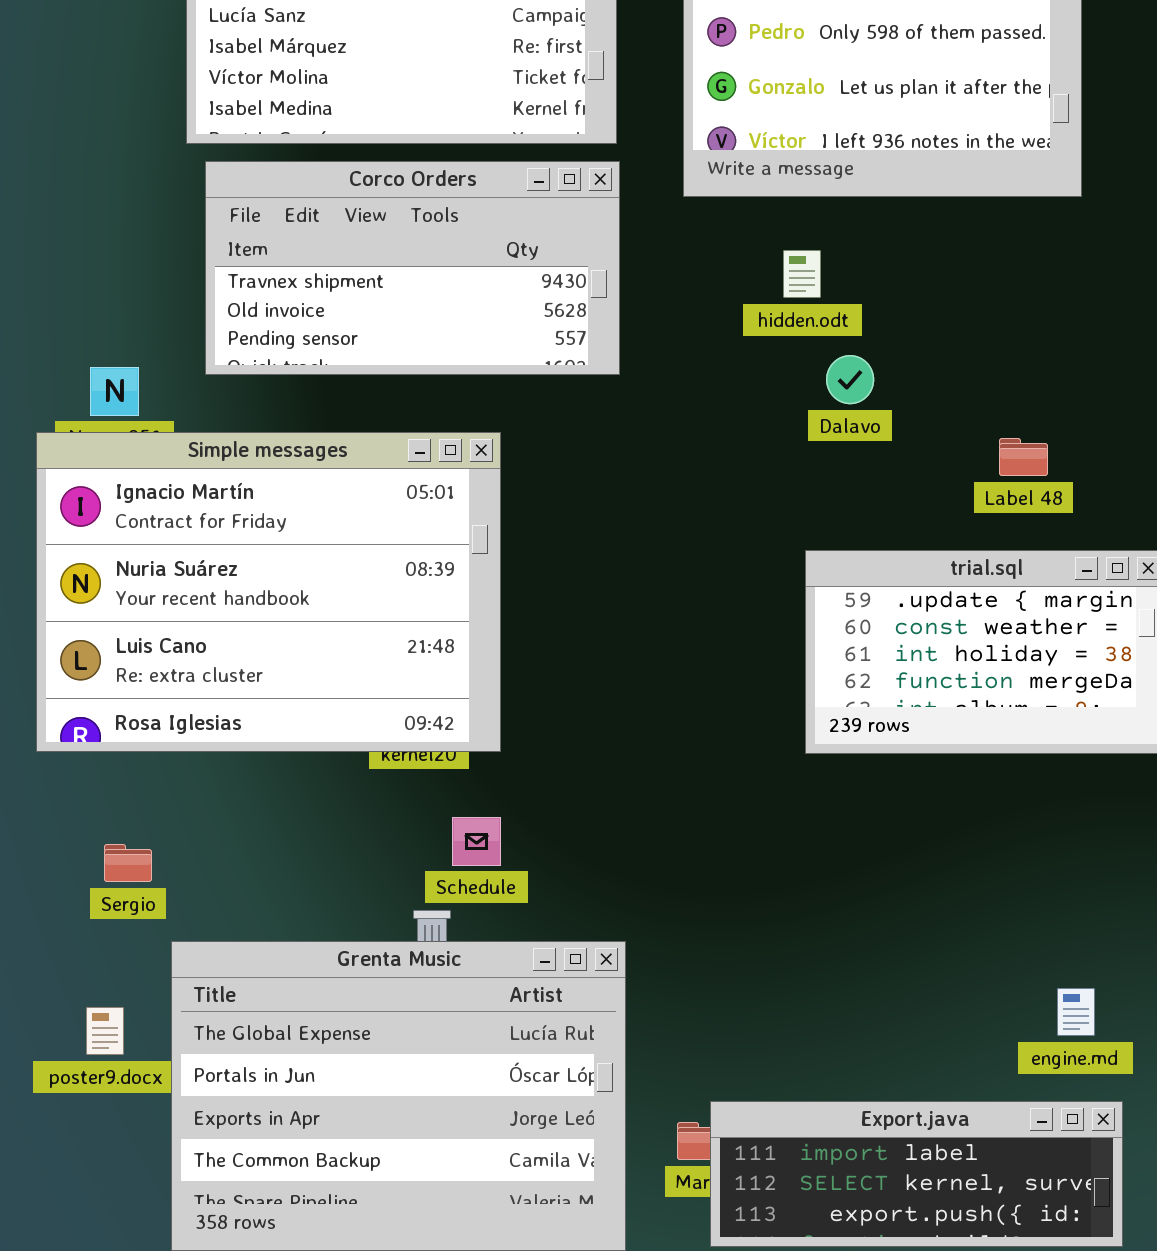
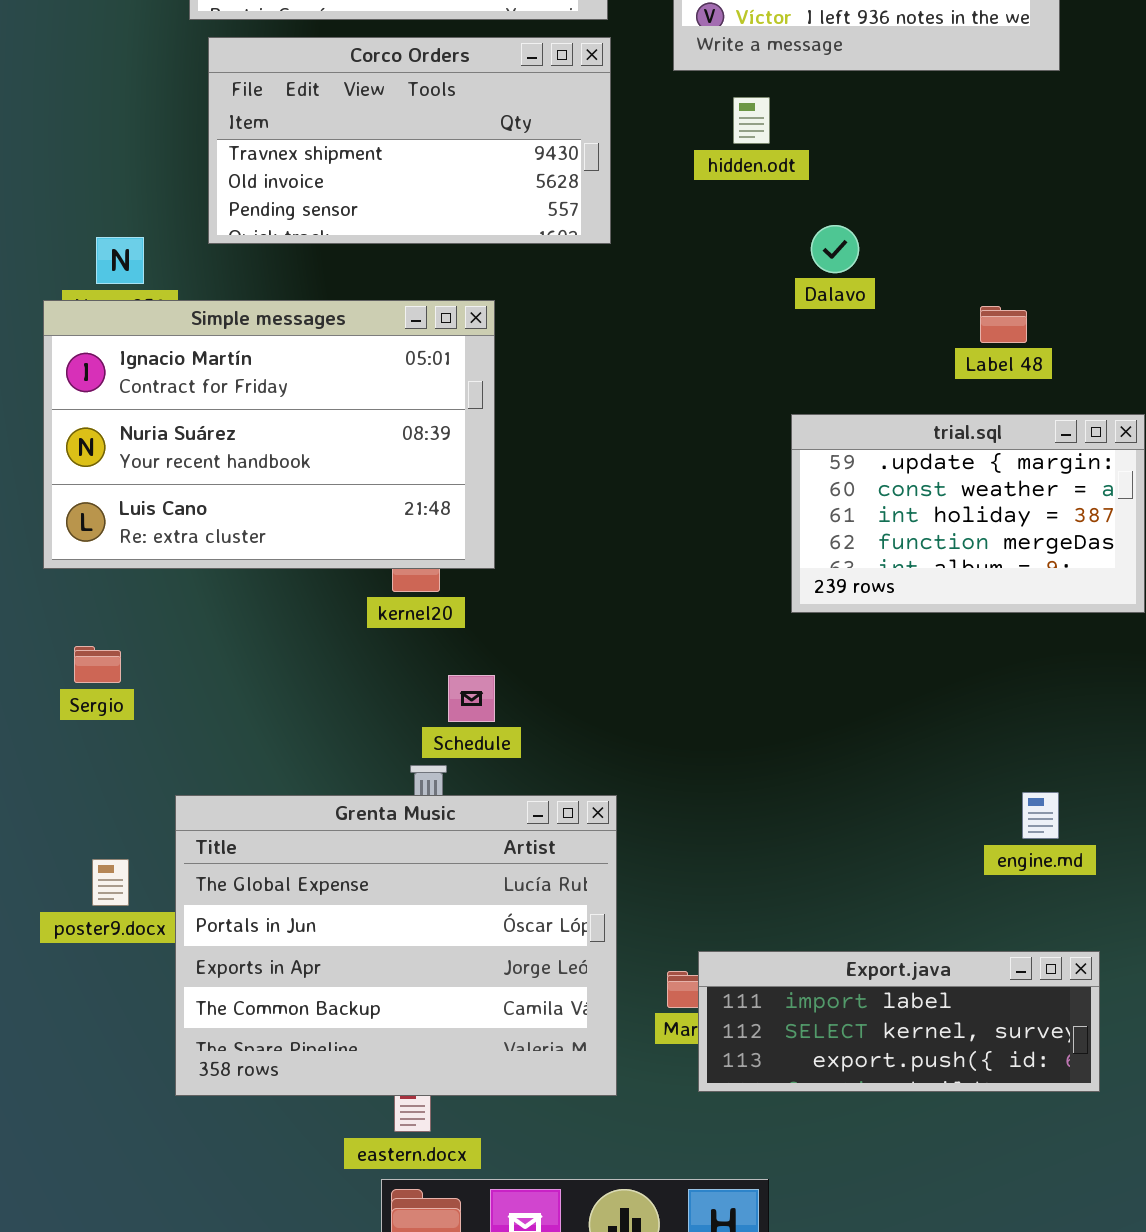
hidden.odt: [783,250,821,298] -> [733,97,770,144], moved
Simple messages: [36,432,501,752] -> [43,300,495,569], resized
Sergio: [104,844,152,882] -> [74,646,121,683], moved
engine.md: [1057,988,1095,1036] -> [1022,792,1059,839], moved

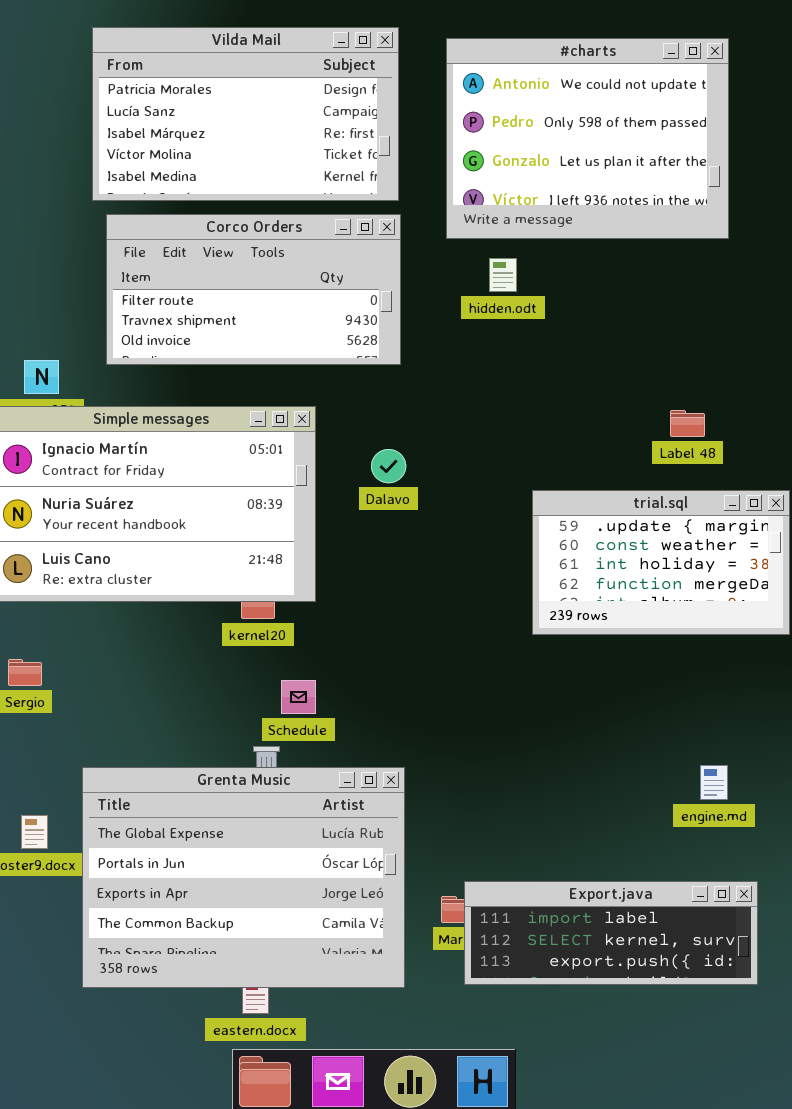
Corco Orders: [208,37,611,244] -> [106,214,401,365], scrolled up 1 row
Dalavo: [811,225,859,273] -> [371,449,406,483], moved

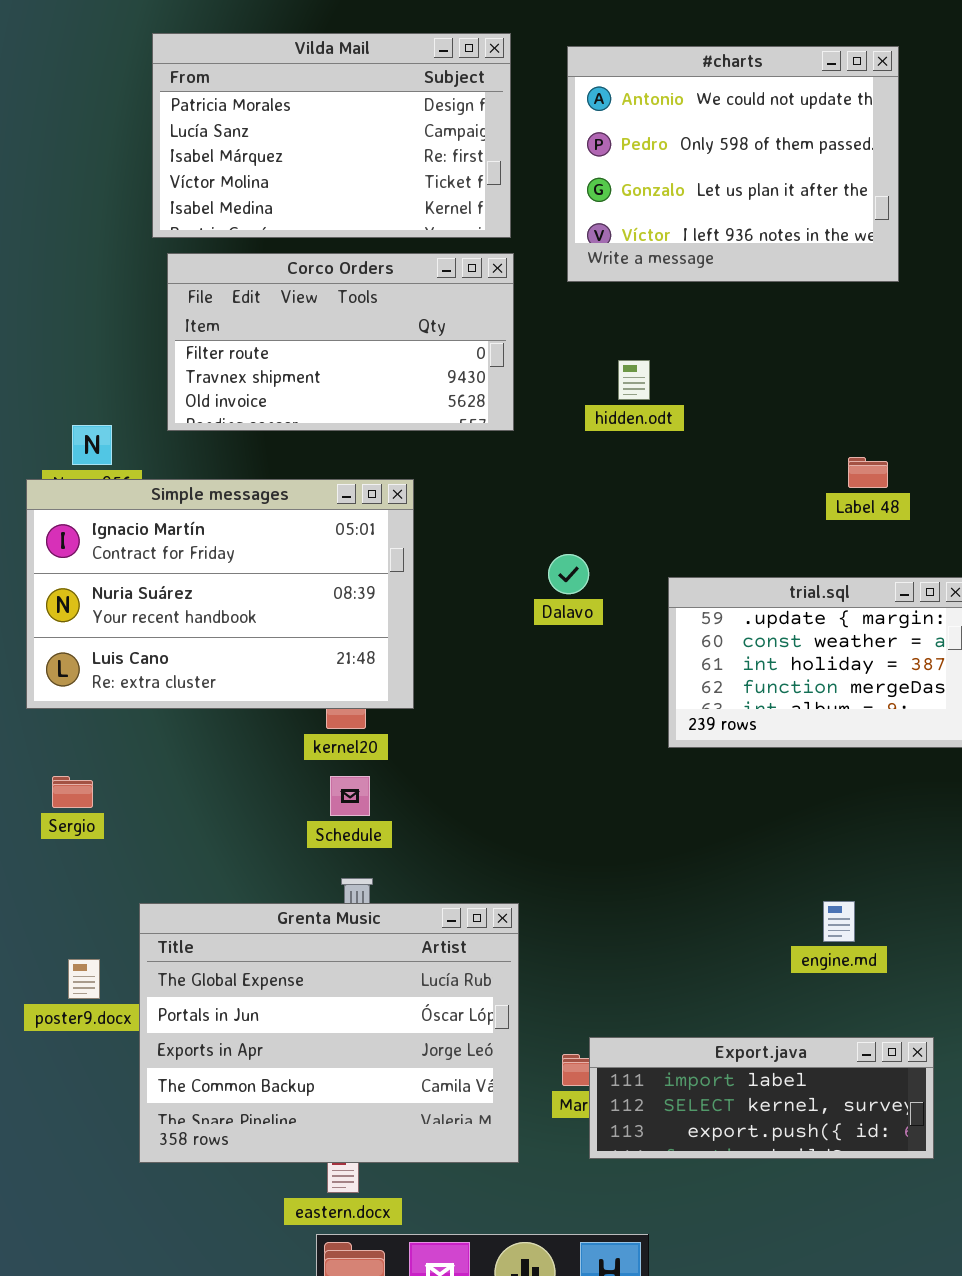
hidden.odt: [489,258,517,292] -> [618,360,650,400], moved
Label 48: [670,410,705,437] -> [848,457,888,488], moved
Dalavo: [371,449,406,483] -> [548,554,589,594], moved
Schedule: [281,680,316,714] -> [330,776,370,816], moved
engine.md: [700,765,728,800] -> [823,901,855,942], moved

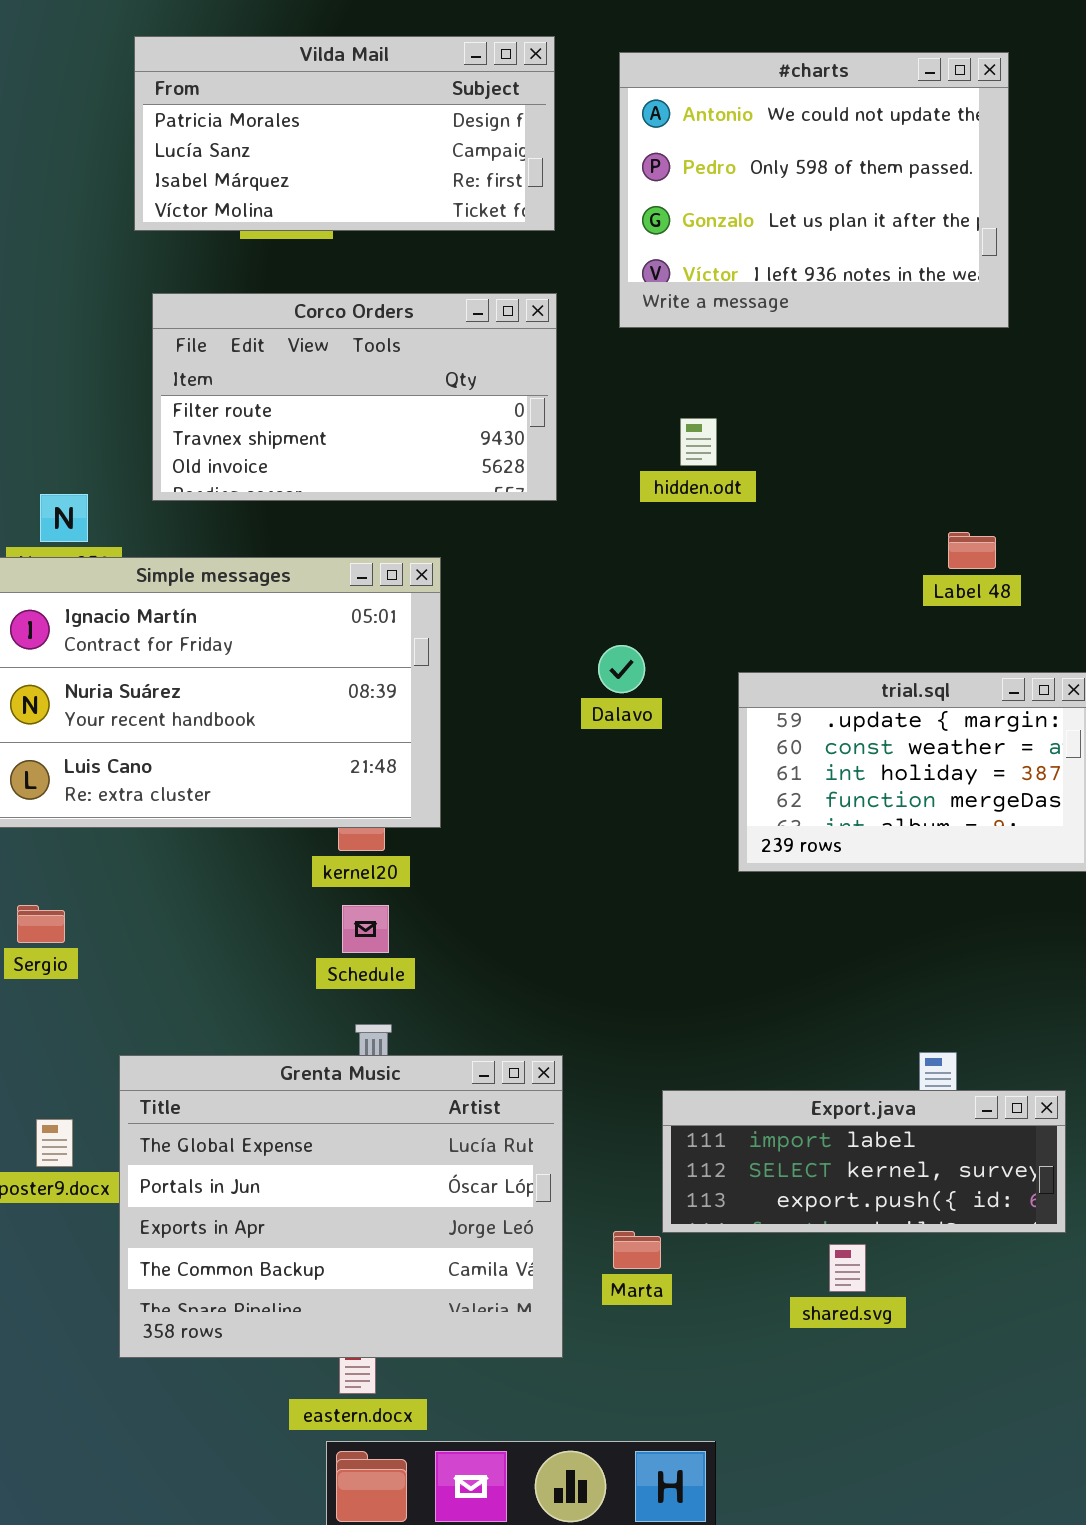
Vilda Mail: [152,33,511,238] -> [134,36,555,231], resized
Export.java: [589,1037,934,1159] -> [662,1090,1066,1233], moved

